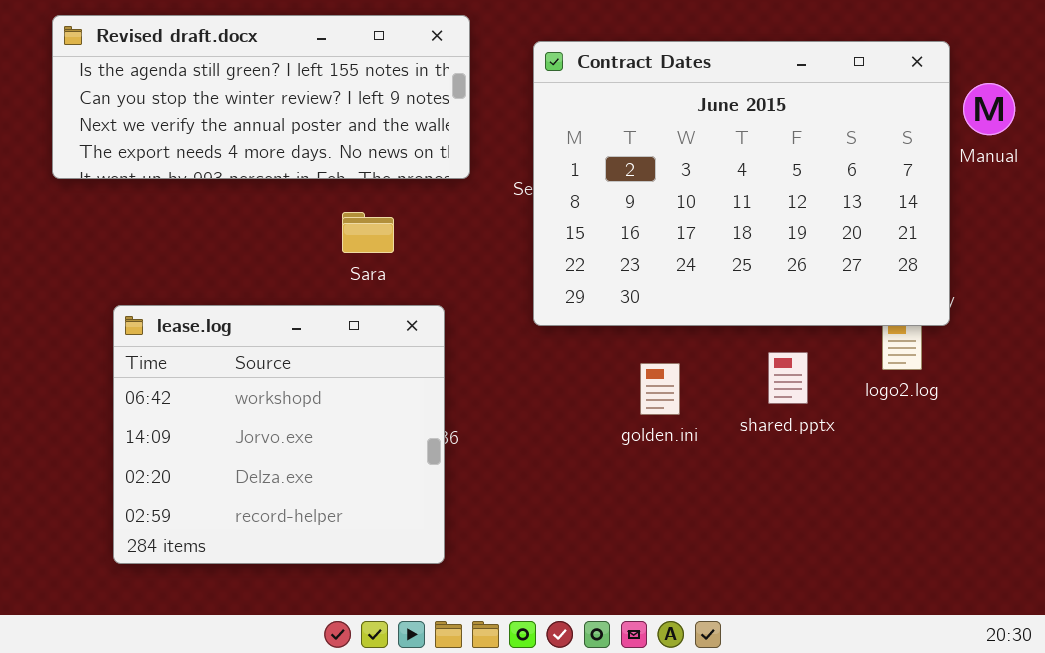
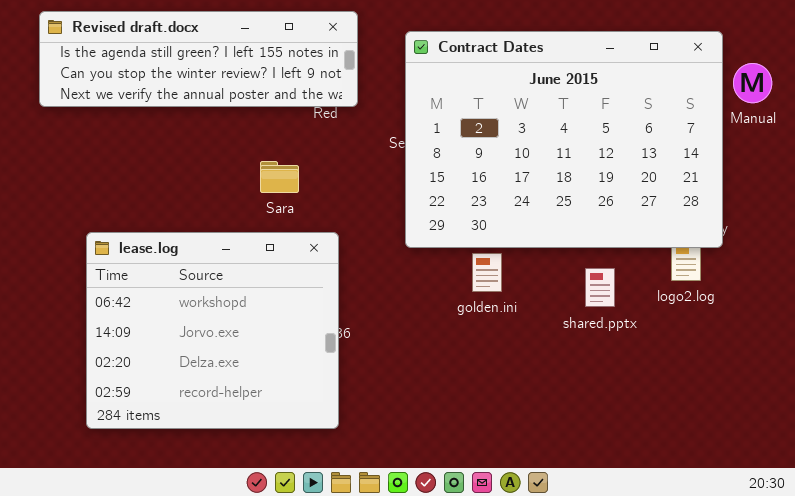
Revised draft.docx: [52,15,470,179] -> [39,11,358,107], resized
golden.ini: [640,363,680,415] -> [472,253,502,292], moved

